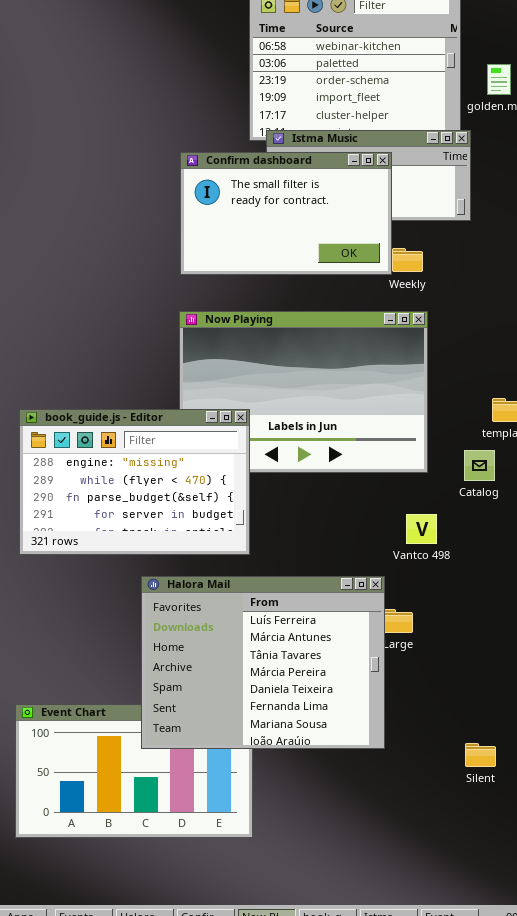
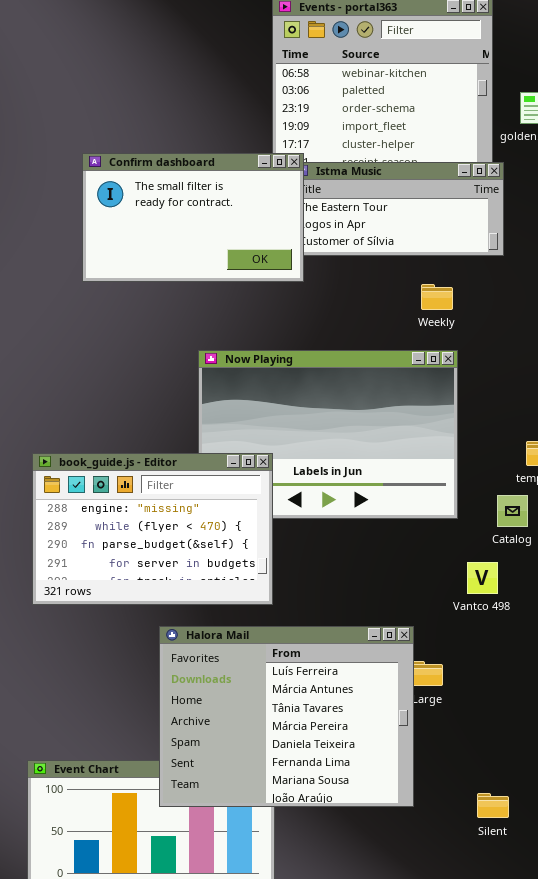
Confirm dashboard: [180,152,392,275] -> [82,153,304,282], moved
Vantco 498: [406,514,437,544] -> [467,562,498,594], moved
Silent: [465,743,496,767] -> [477,793,509,818], moved

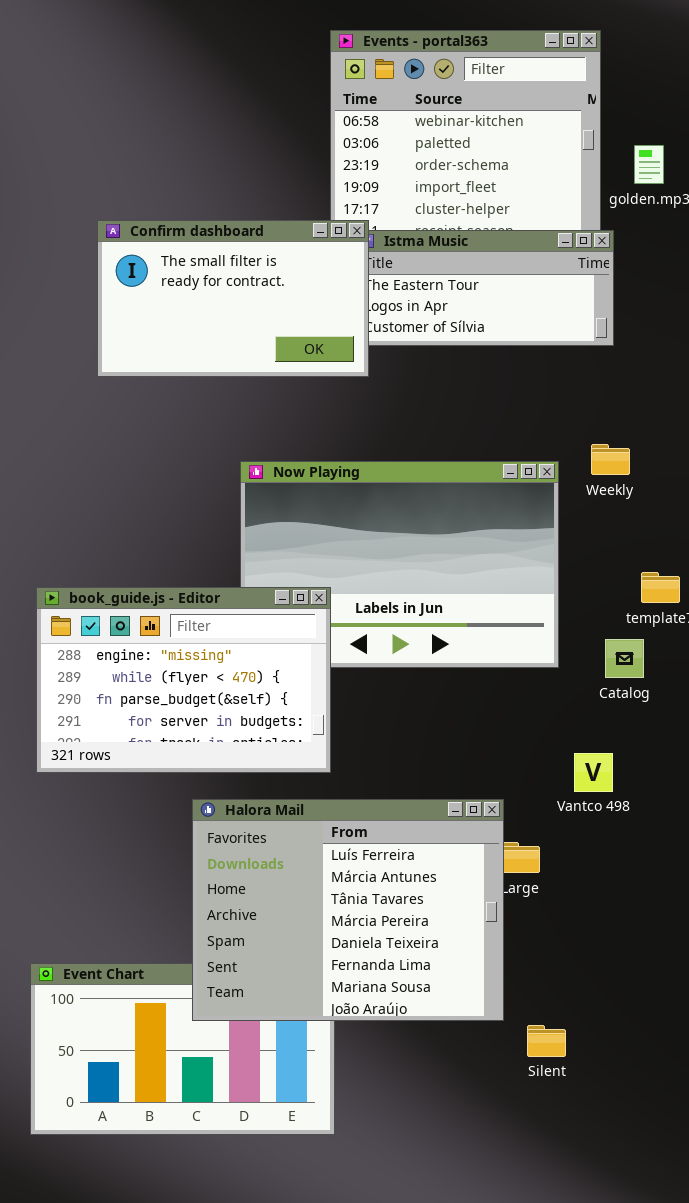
Weekly: [421,284,453,310] -> [591,444,630,475], moved
Vantco 498: [467,562,498,594] -> [574,753,613,792], moved
Silent: [477,793,509,818] -> [527,1025,566,1057], moved

